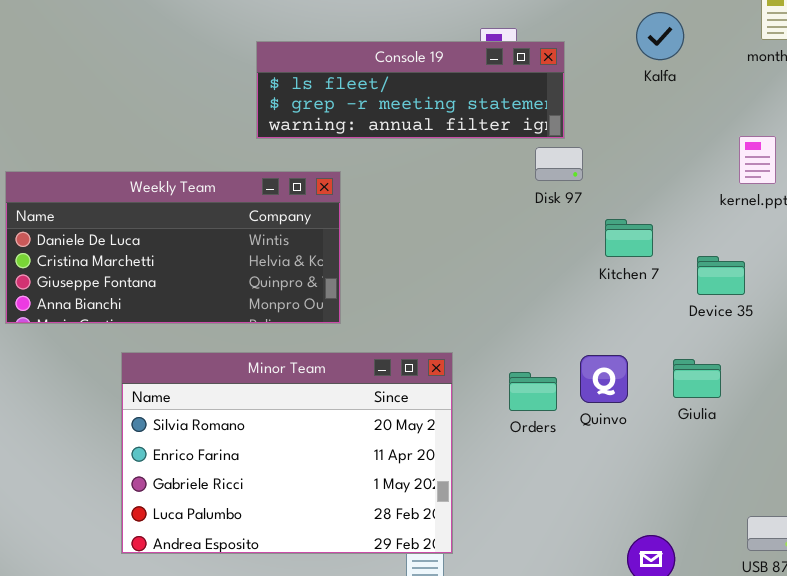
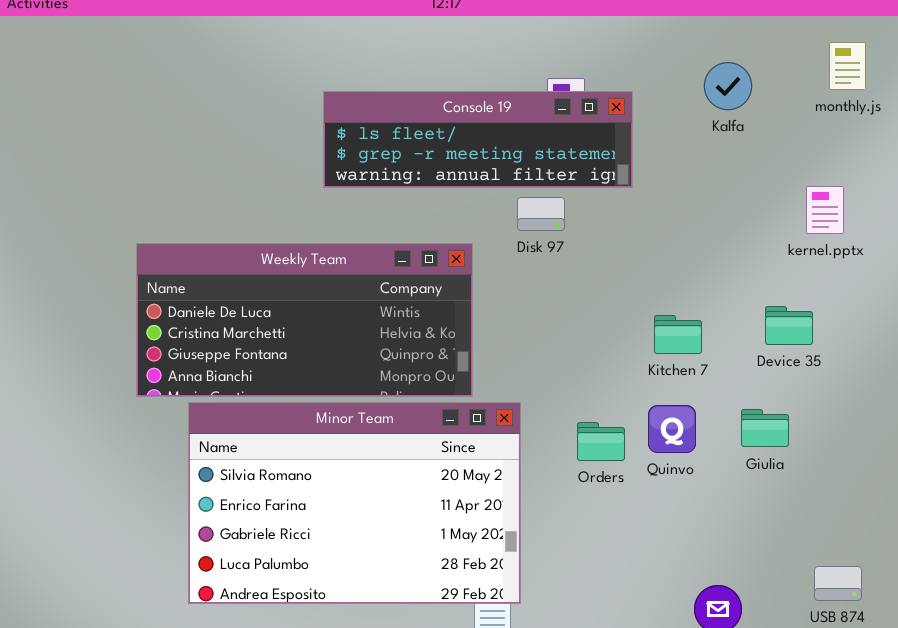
Disk 97: [535,147,583,181] -> [517,197,565,231], moved
Weekly Team: [5,171,341,324] -> [136,243,473,397], moved
Kitchen 7: [605,219,653,257] -> [654,315,702,354], moved

